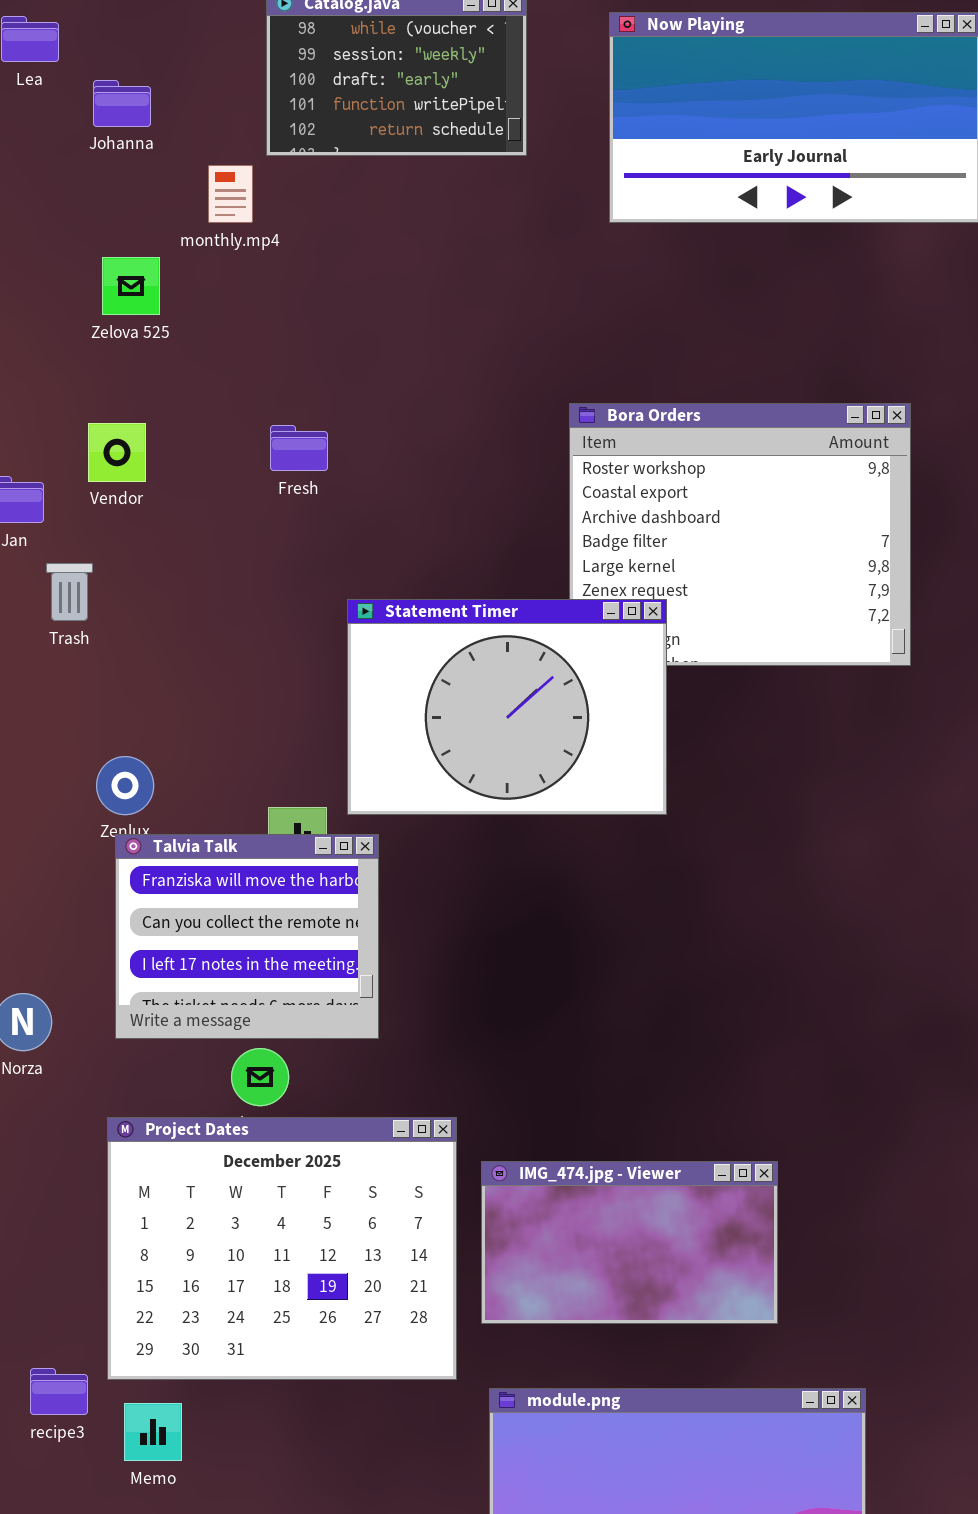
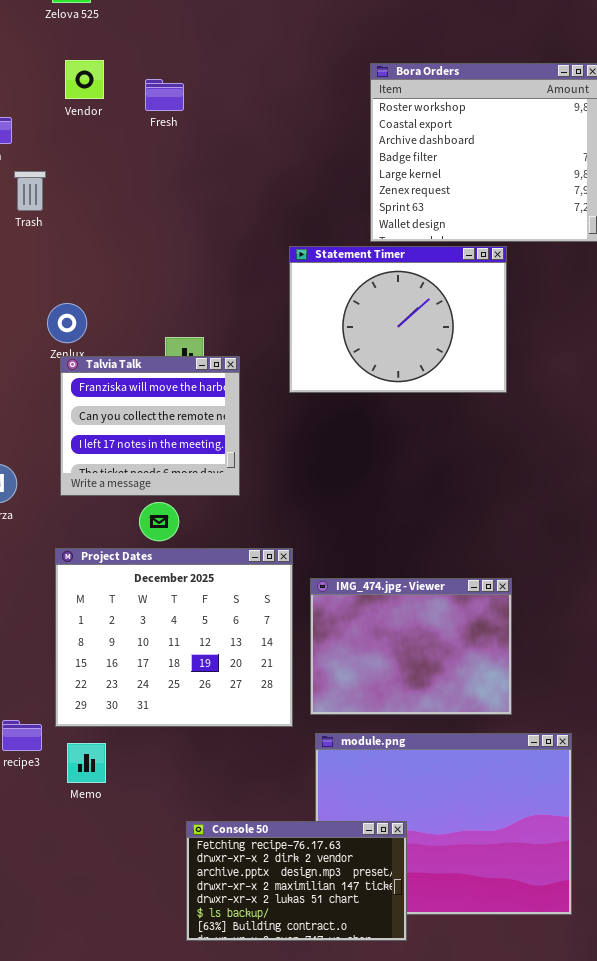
Vendor: [88,423,146,482] -> [65,60,104,99], moved
Fresh: [270,425,328,471] -> [145,79,184,111], moved
Statement Timer: [347,599,667,815] -> [289,246,507,393], moved
IMG_474.jpg - Viewer: [481,1161,778,1324] -> [310,578,512,715], resized

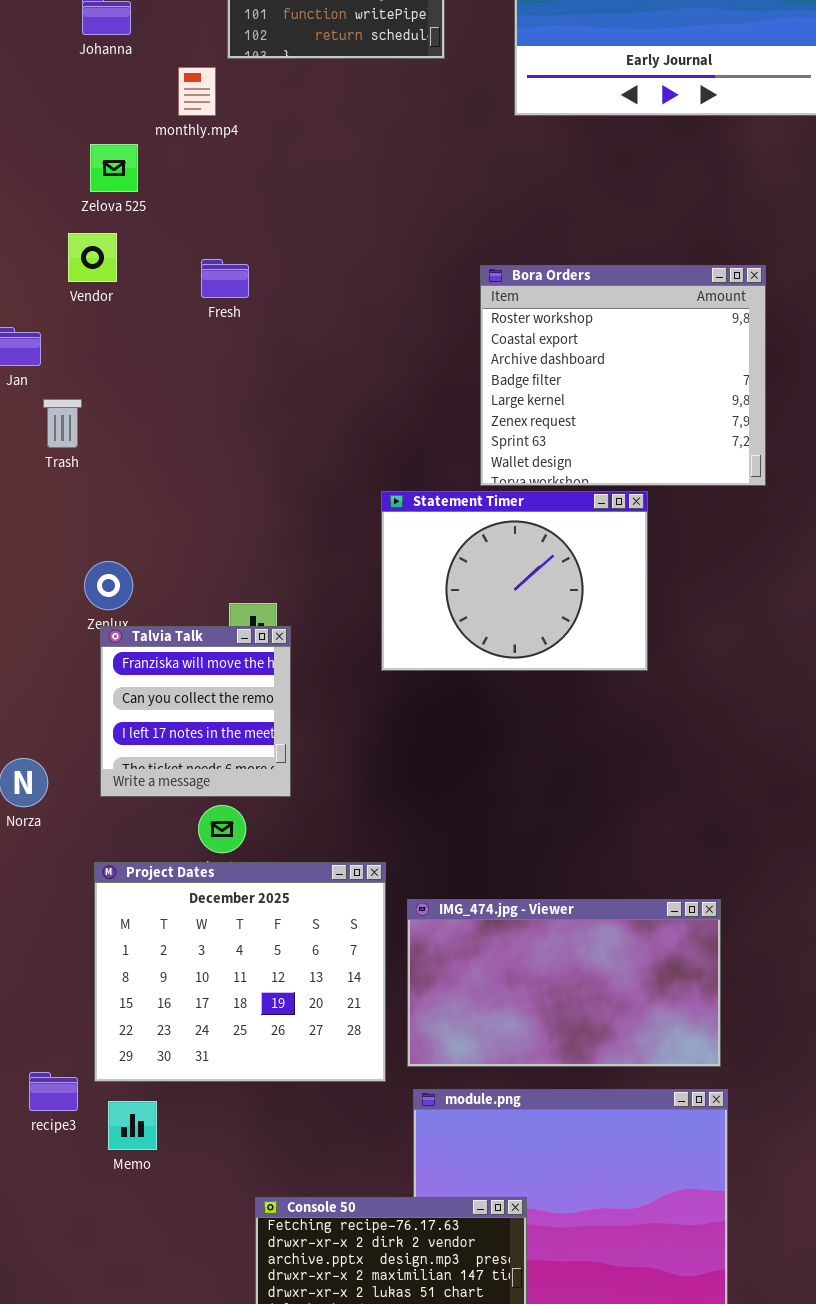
Vendor: [65,60,104,99] -> [68,233,117,282], moved
Fresh: [145,79,184,111] -> [201,259,249,298], moved
Talvia Talk: [60,356,240,496] -> [100,626,291,797], resized
IMG_474.jpg - Viewer: [310,578,512,715] -> [407,899,721,1067], resized

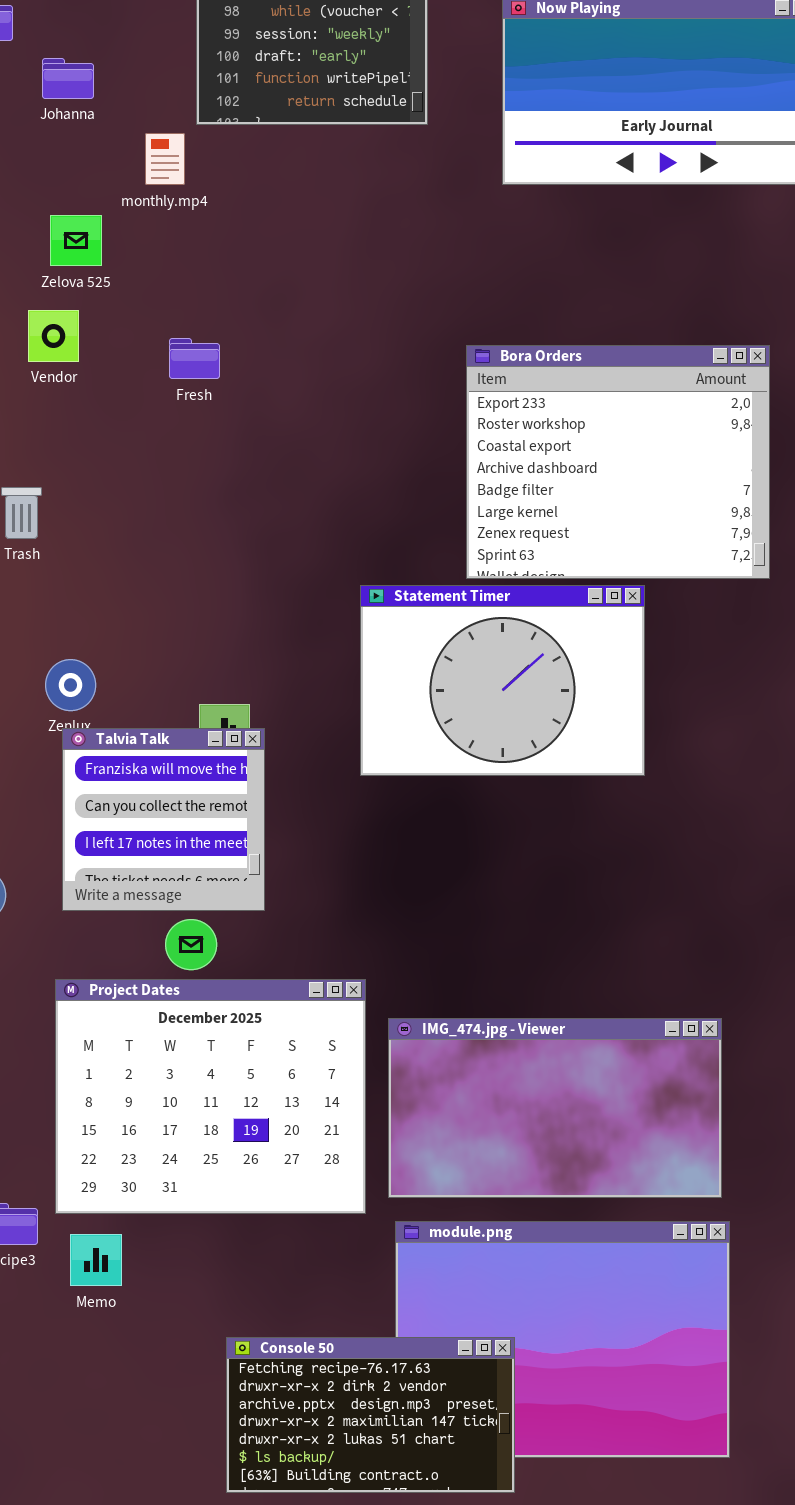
Bora Orders: [480,265,766,486] -> [466,345,770,579], scrolled up 1 row

